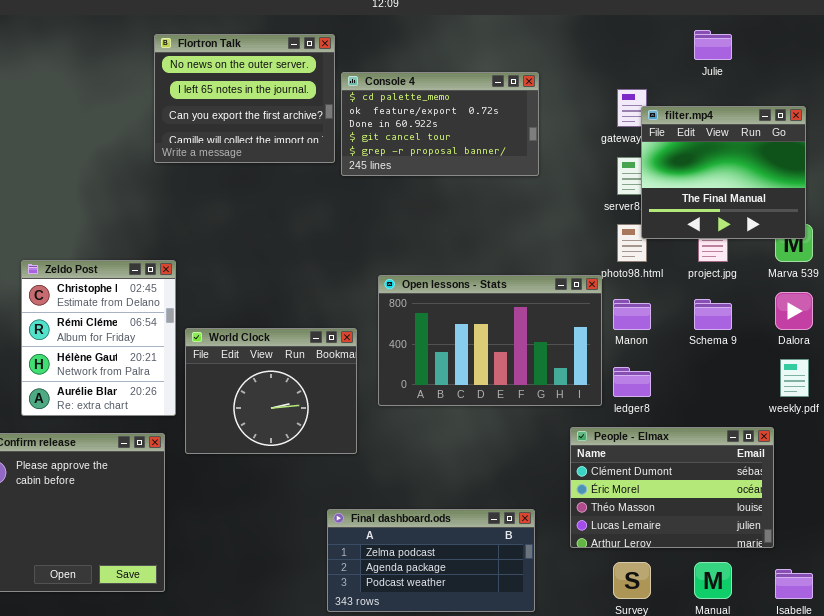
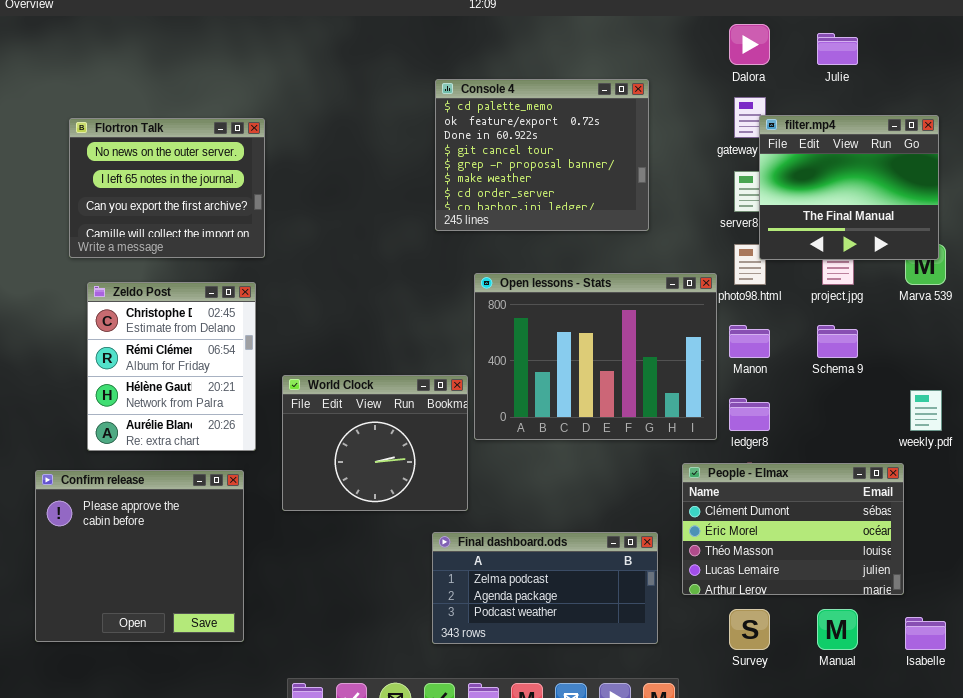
Flortron Talk: [154,34,335,163] -> [69,118,265,258], moved
Console 4: [341,72,539,176] -> [435,79,649,231], resized
Open lessons - Stats: [378,275,602,406] -> [474,273,717,440], resized
Dalora: [775,292,813,330] -> [729,24,770,65], moved
World Clock: [185,328,357,454] -> [282,375,468,511], moved
Final dashboard.ods: [327,509,535,612] -> [432,532,658,644], moved

